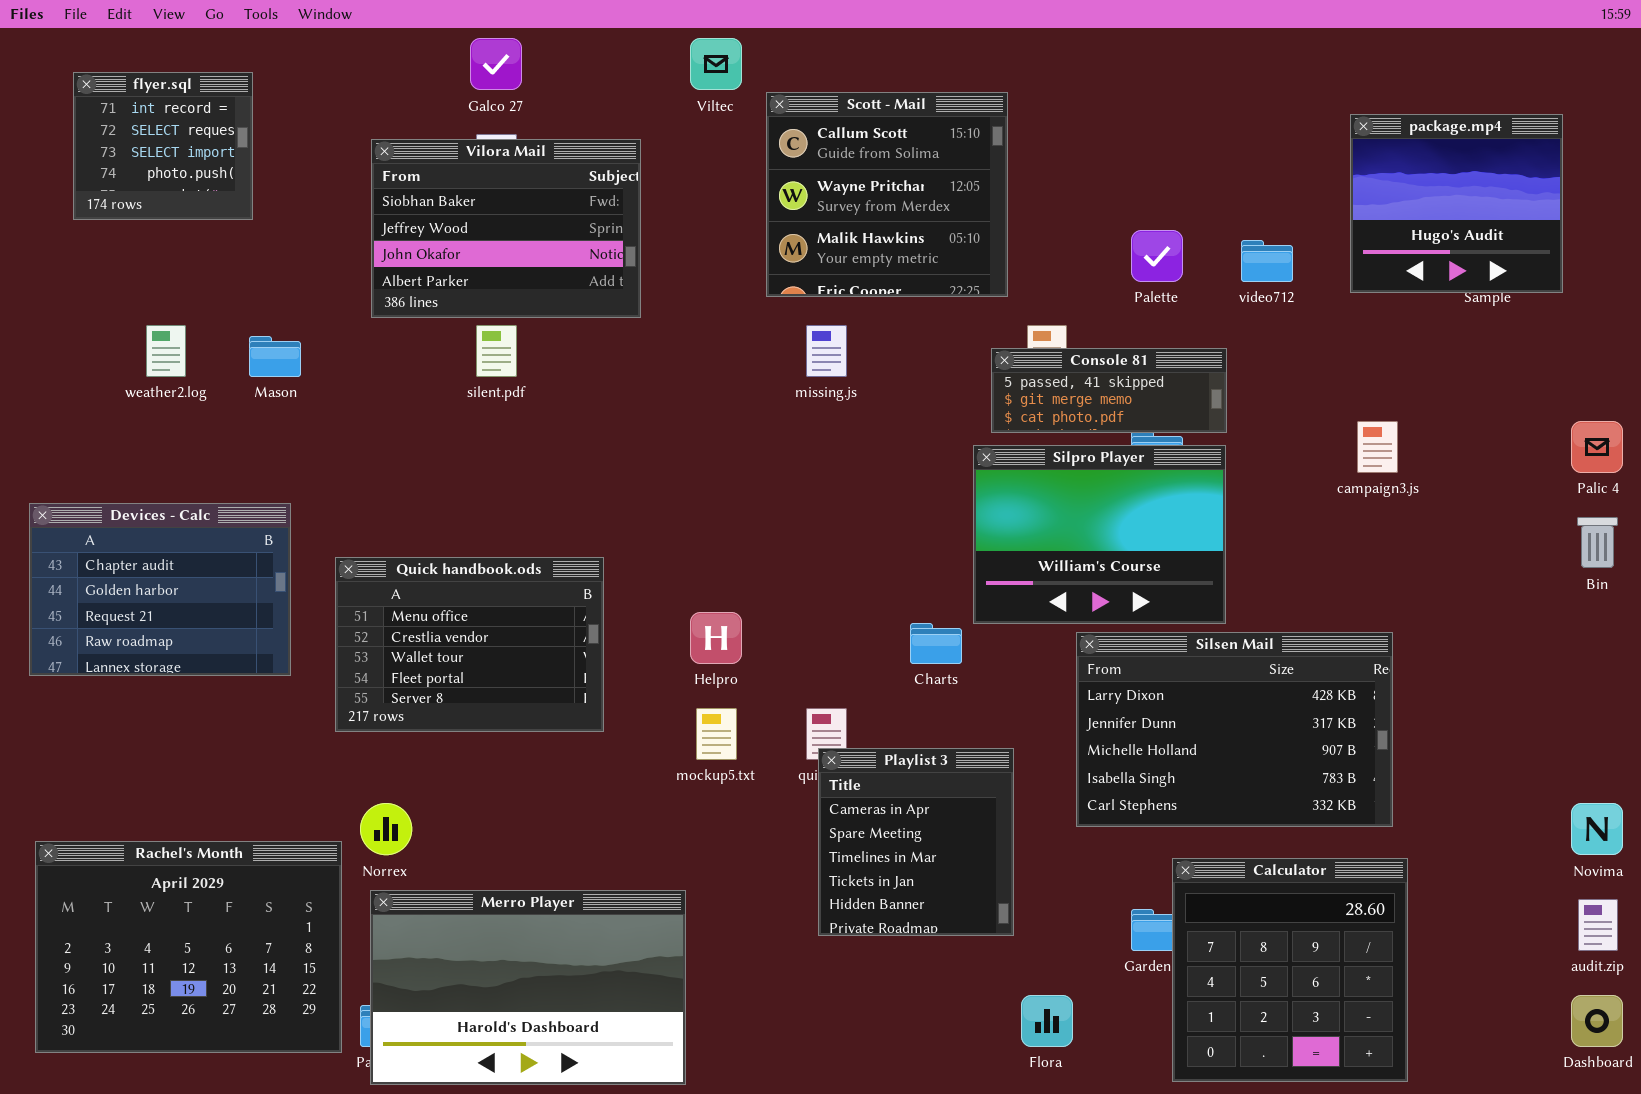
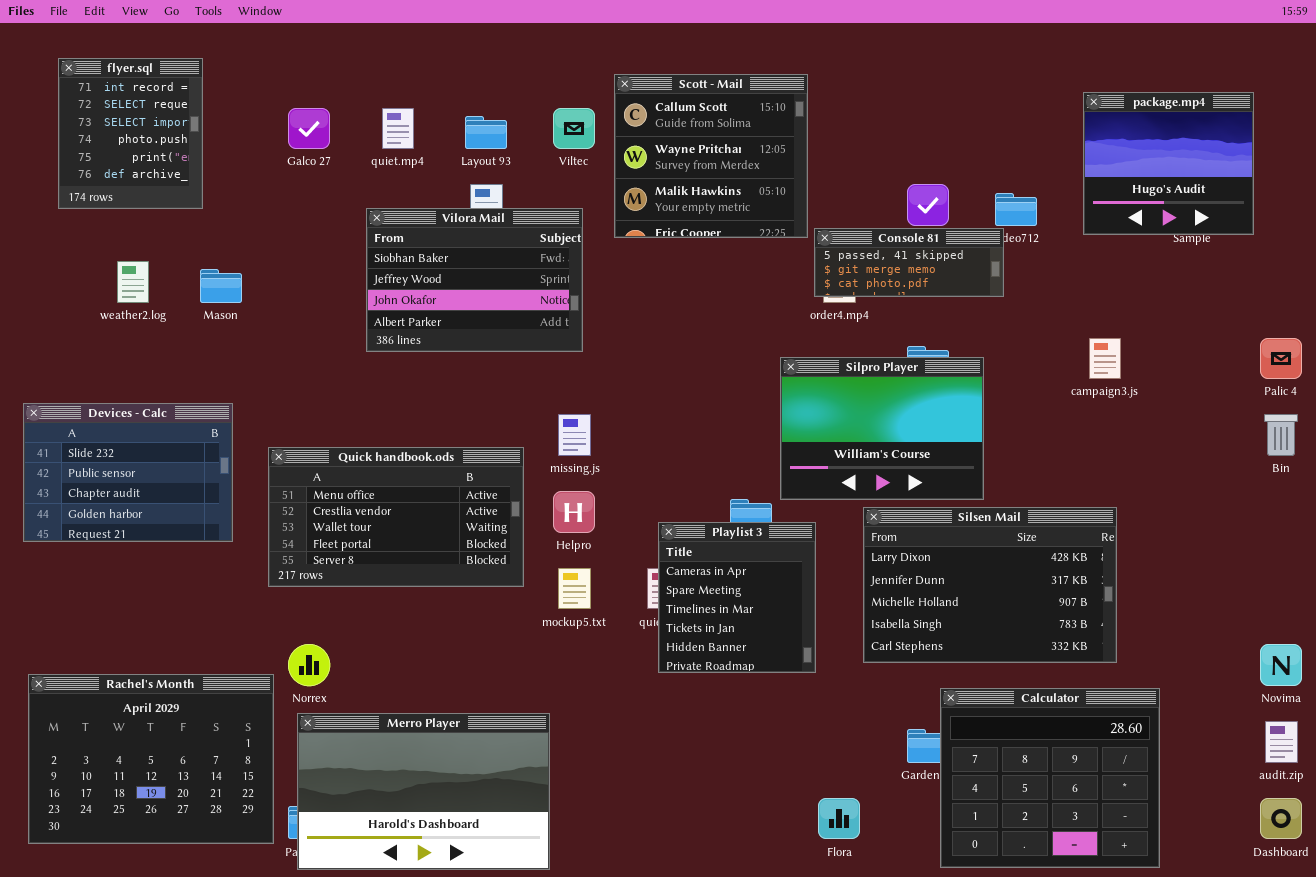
Galco 27: [470,38,522,90] -> [288,108,330,149], moved
Viltec: [690,38,742,90] -> [553,108,595,149], moved
flyer.sql: [73,72,253,220] -> [58,58,203,209], resized
Vilora Mail: [371,139,641,318] -> [366,208,583,352], moved
missing.js: [806,325,847,377] -> [558,414,591,456], moved
Console 81: [991,348,1227,433] -> [814,228,1004,297], moved
Devices - Calc: [29,503,291,676] -> [23,403,233,542], scrolled up 2 rows
Quick handbook.ods: [335,557,604,732] -> [268,447,524,587], resized
Playlist 3: [818,748,1014,936] -> [658,522,816,673], moved
Calculator: [1172,858,1408,1082] -> [940,688,1160,868], resized

